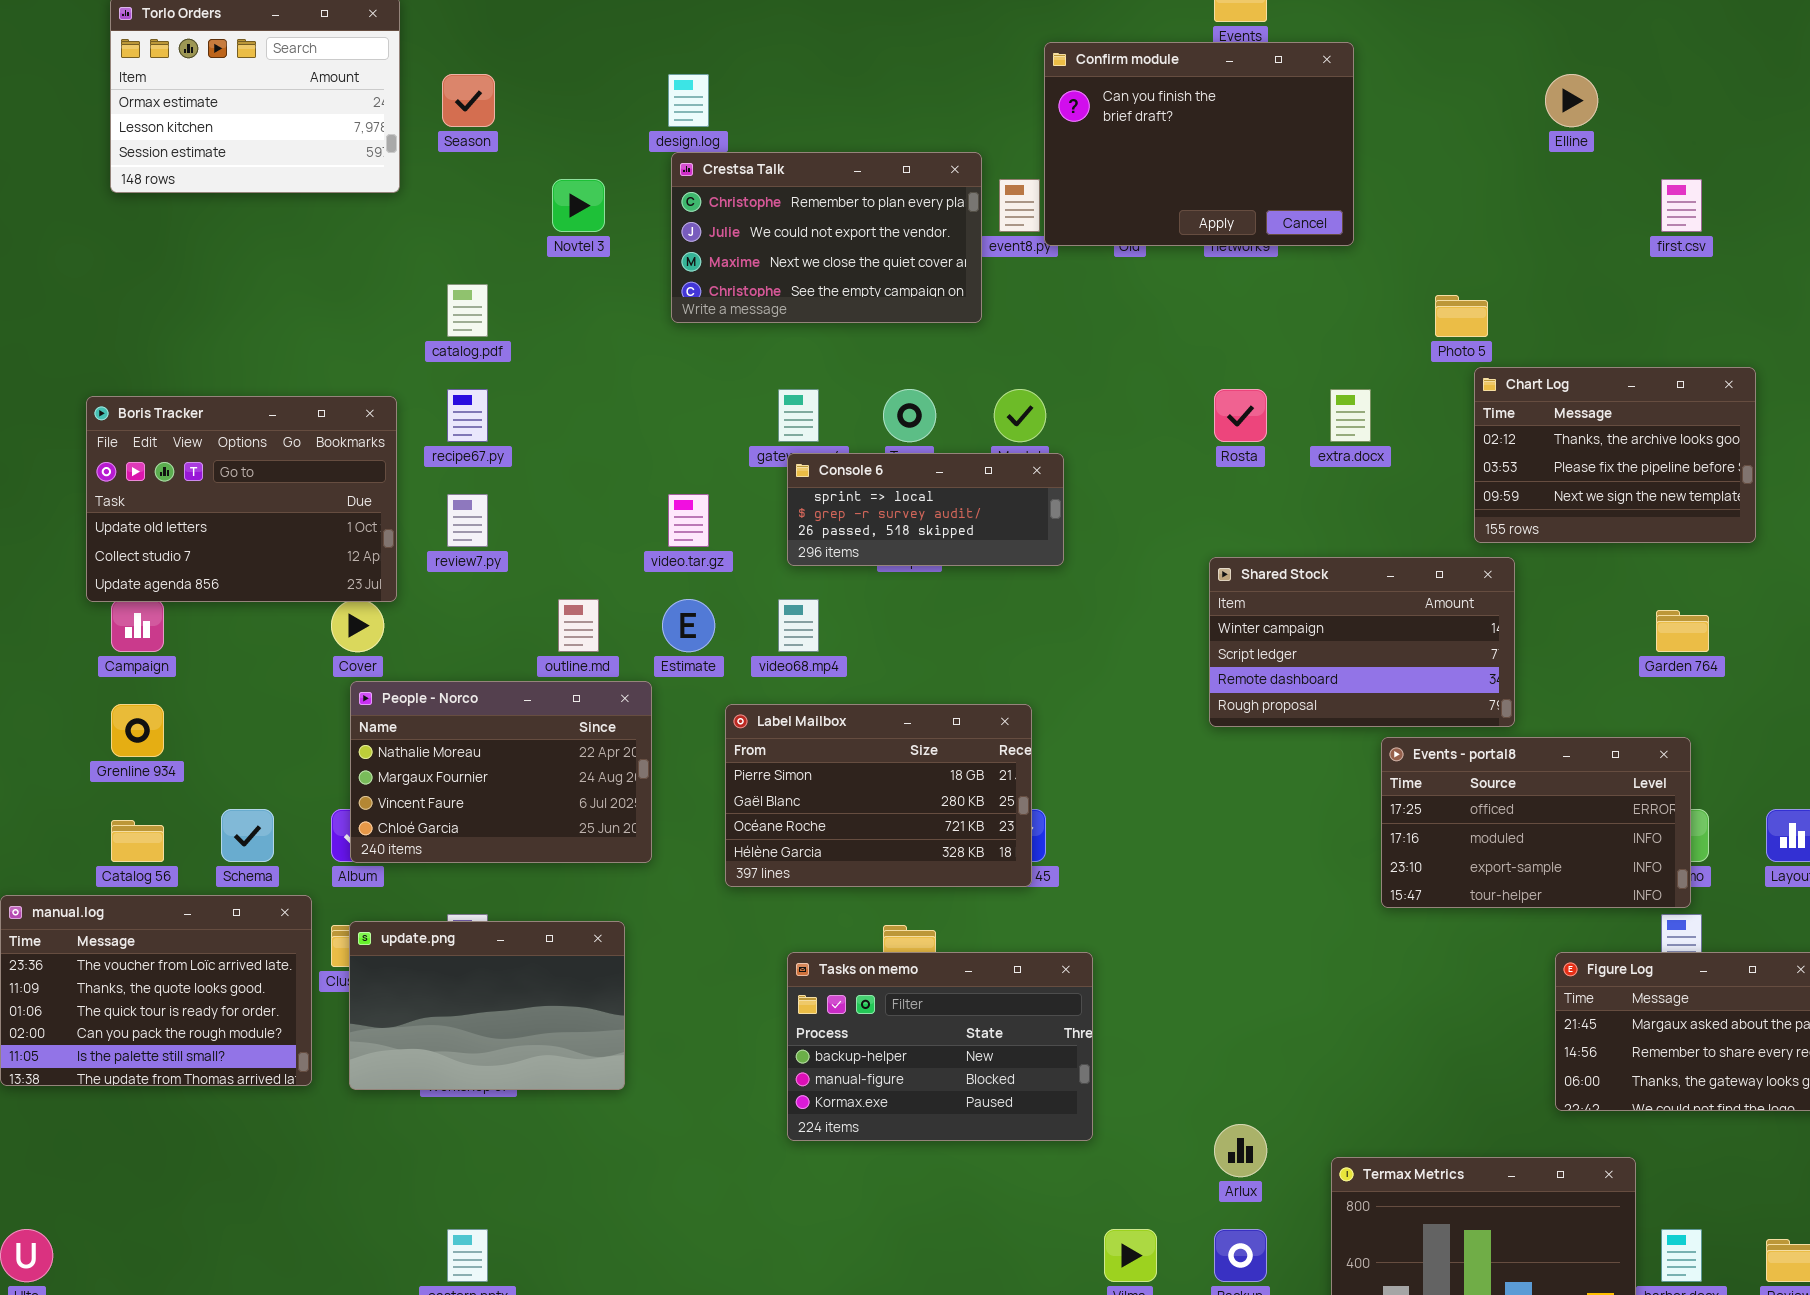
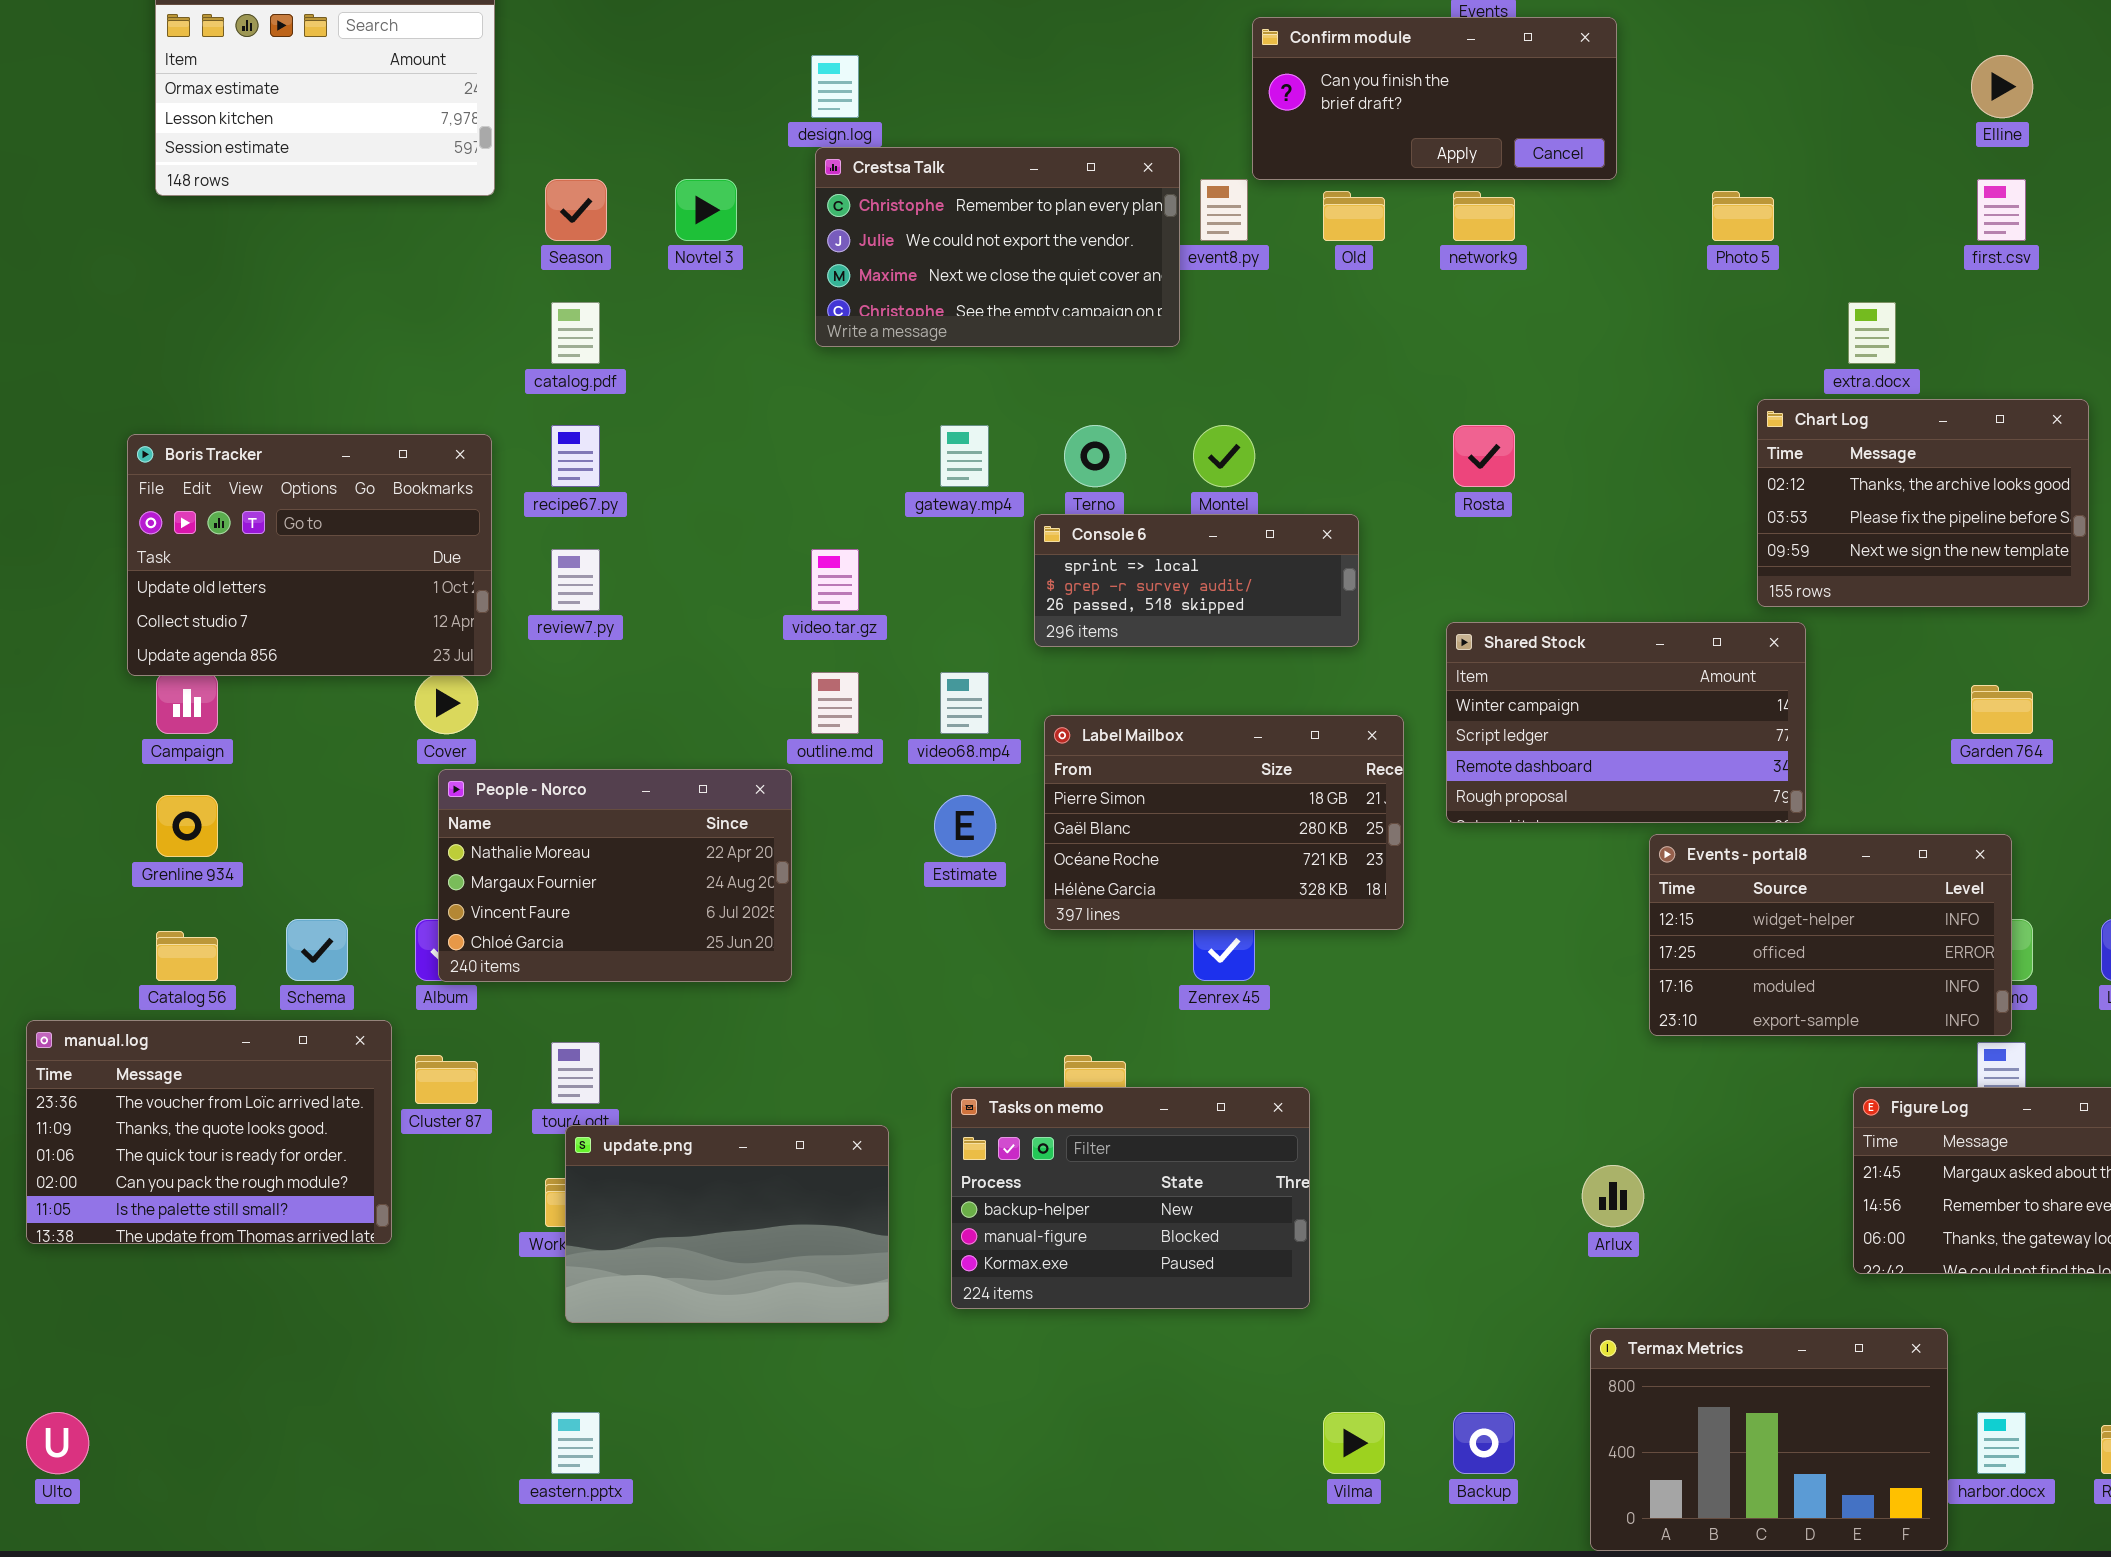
Confirm module: [1044,42,1354,246] -> [1252,17,1617,180], resized
Season: [442,74,495,127] -> [545,179,607,241], moved
Elline: [1545,74,1598,127] -> [1971,55,2033,118], moved
Photo 5: [1435,295,1488,337] -> [1712,191,1774,241], moved
extra.docx: [1330,389,1371,442] -> [1848,302,1896,364], moved
Console 6: [787,453,1064,566] -> [1034,514,1359,647], moved
outline.md: [558,599,599,652] -> [811,672,859,734], moved
Estimate: [662,599,715,652] -> [934,795,996,857], moved
Label Mailbox: [725,704,1032,887] -> [1044,715,1404,930], moved
Events - portal8: [1381,737,1691,908] -> [1649,834,2012,1036], scrolled up 1 row
update.png: [349,921,625,1090] -> [565,1125,889,1323], moved
Arlux: [1214,1124,1267,1177] -> [1582,1165,1644,1227], moved

